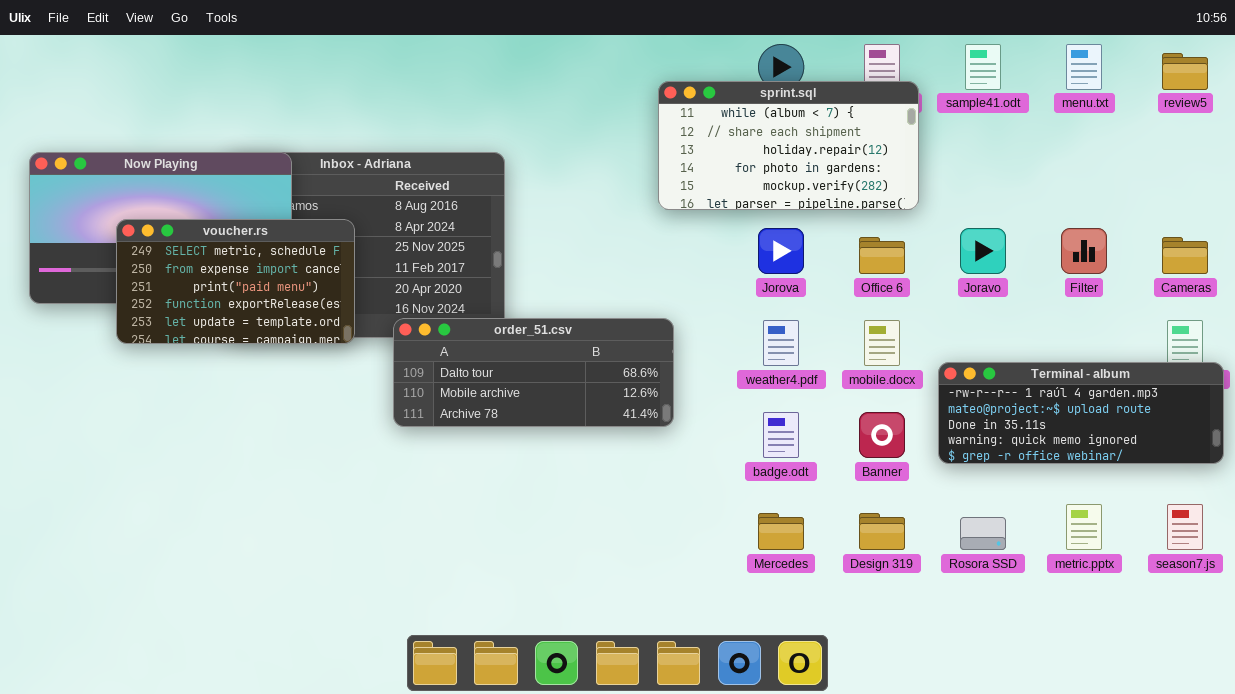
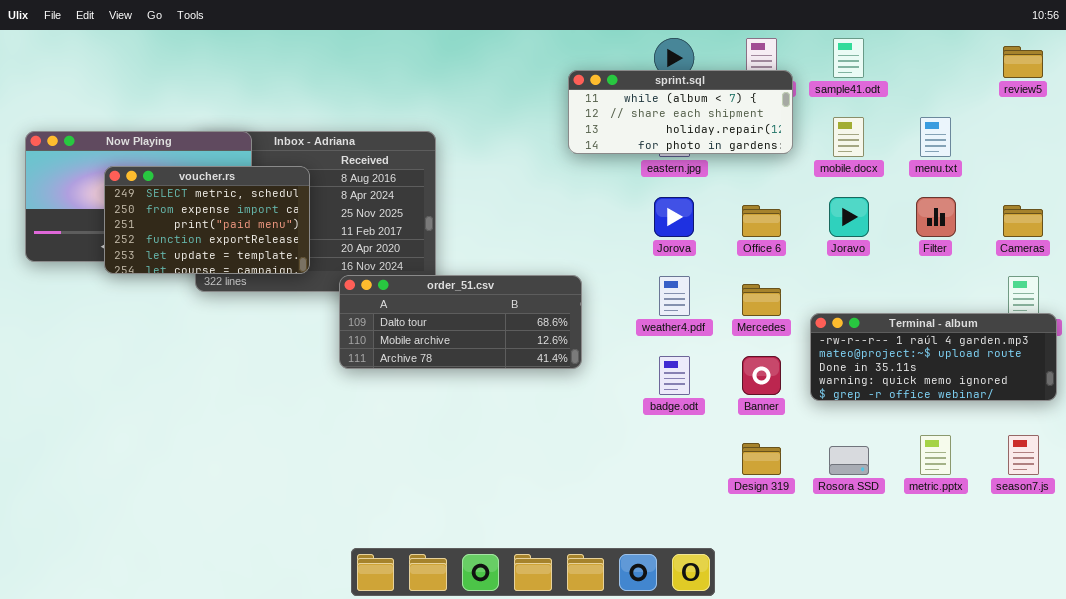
menu.txt: [1066,44,1102,90] -> [920,117,951,157], moved
sprint.sql: [658,81,919,210] -> [568,70,793,154], resized
voucher.rs: [116,219,355,344] -> [104,166,310,274], moved
mobile.docx: [864,320,900,366] -> [833,117,864,157], moved
Mercedes: [758,513,804,550] -> [742,284,781,316], moved

